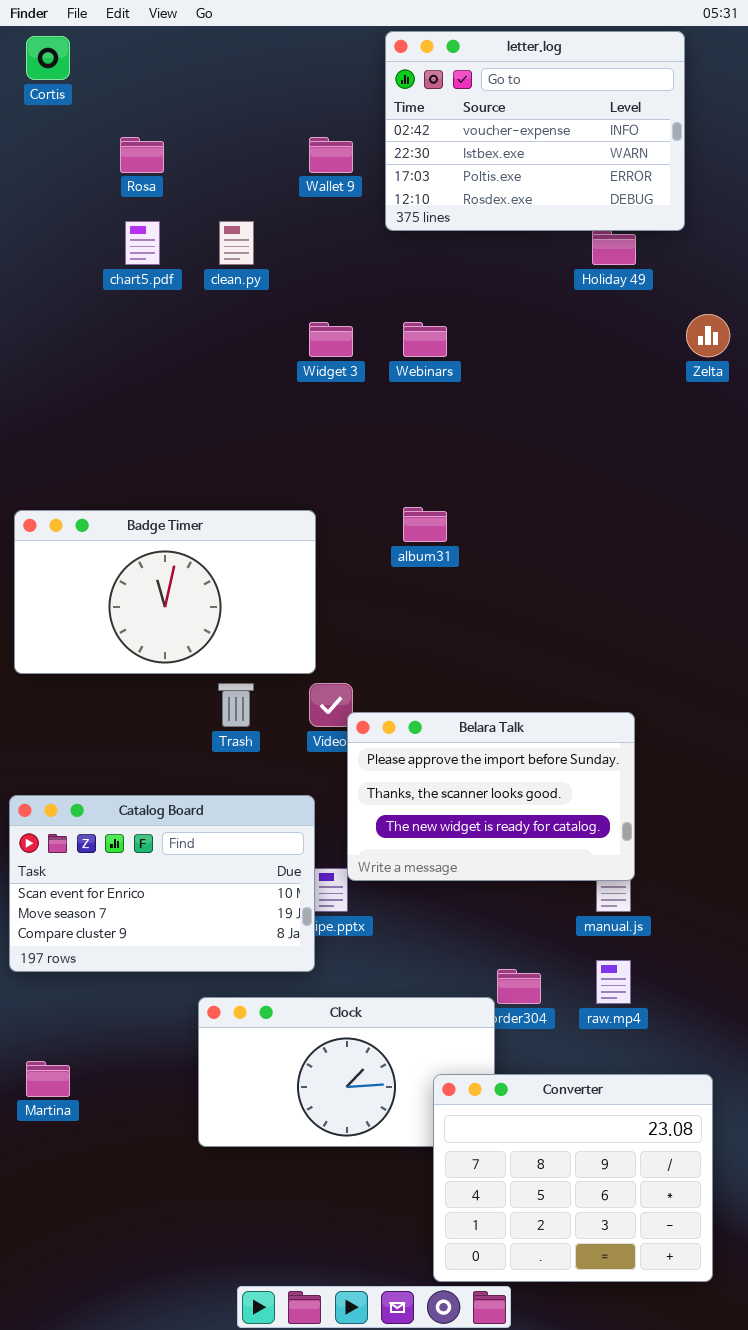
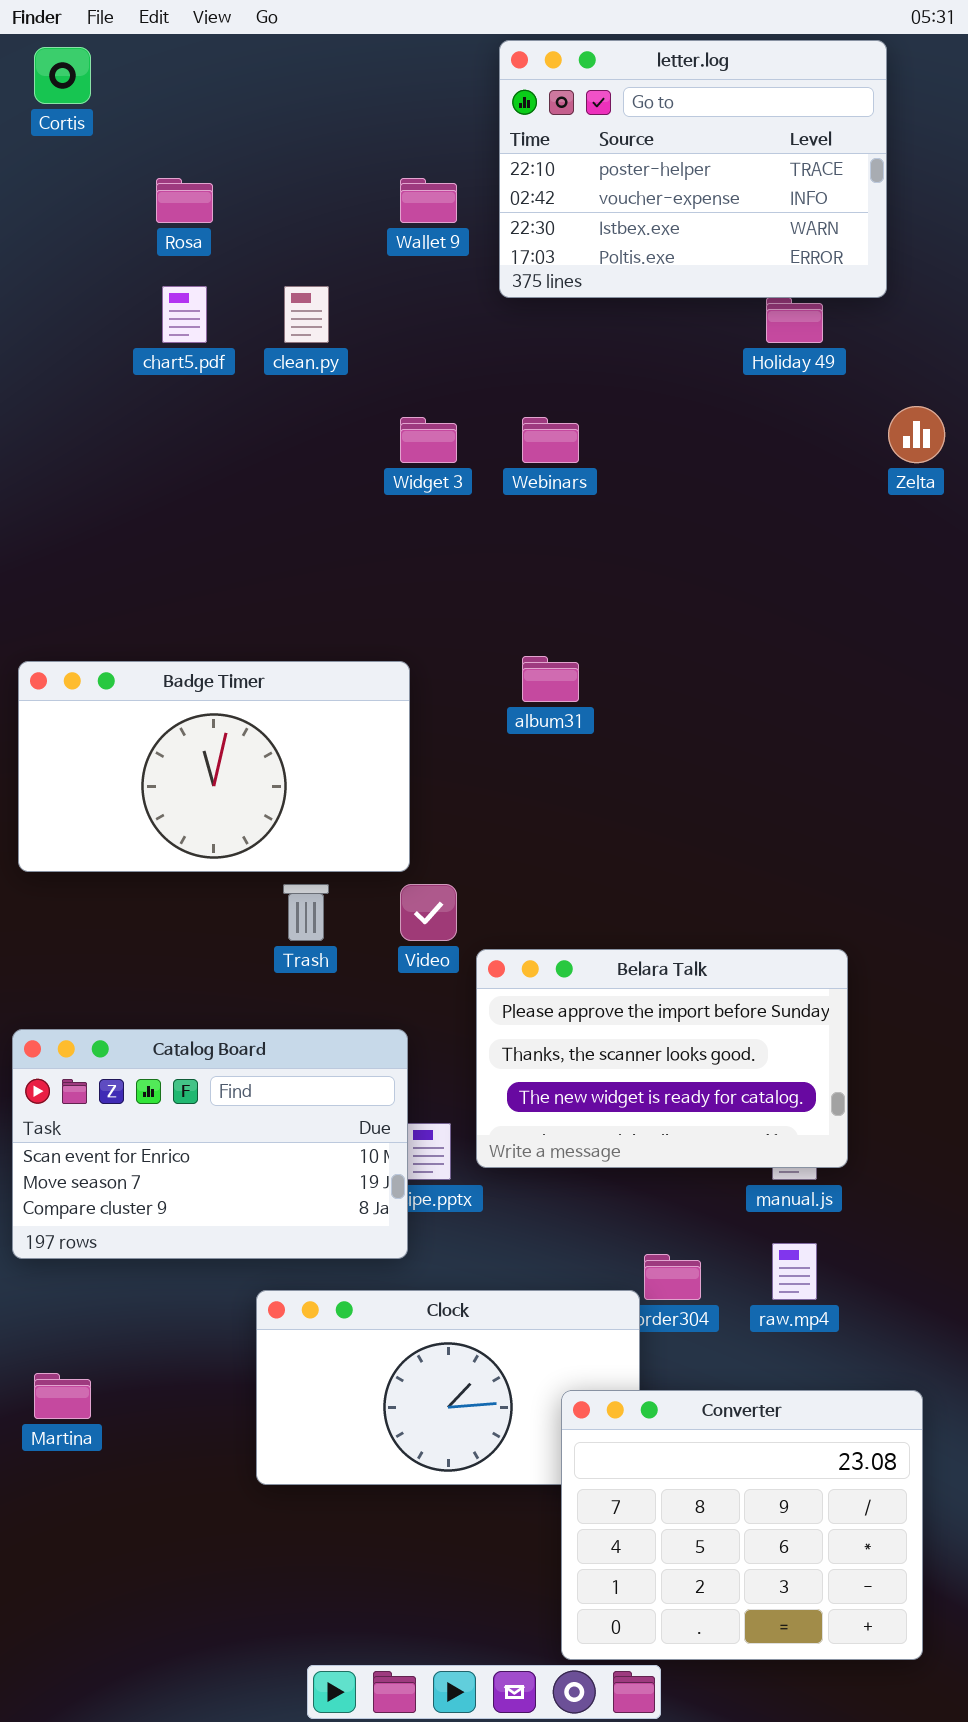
letter.log: [385,31,685,231] -> [499,40,887,298], scrolled up 1 row
Belara Talk: [347,712,635,881] -> [476,949,848,1168], moved

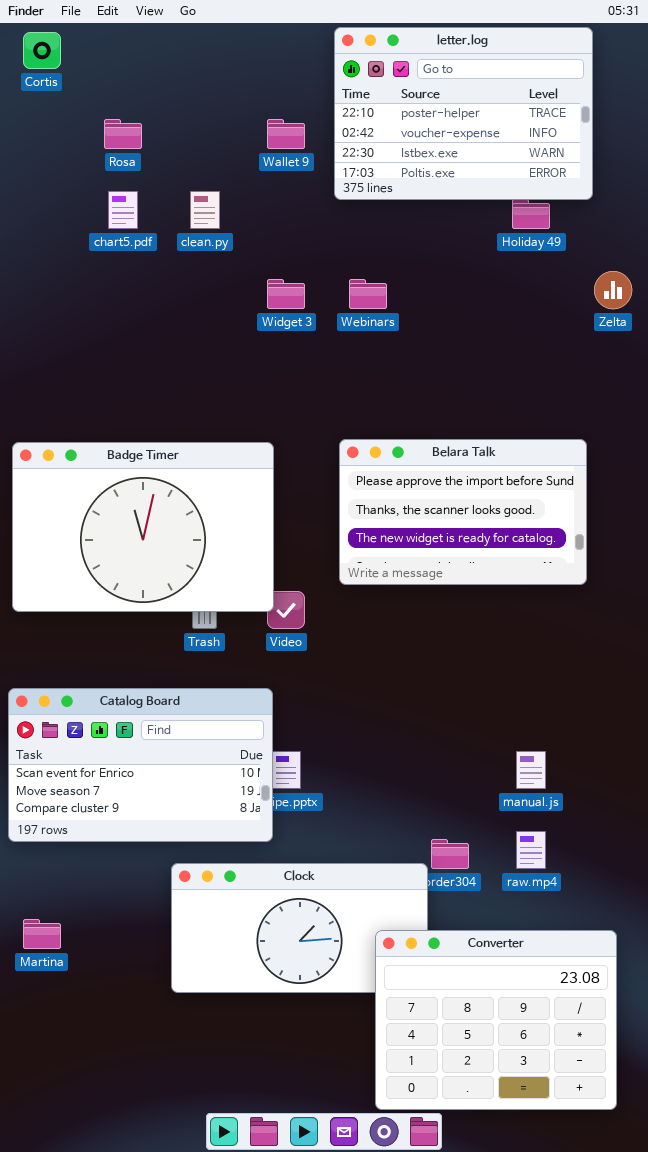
Badge Timer: [18,661,410,872] -> [12,442,274,612], resized
Belara Talk: [476,949,848,1168] -> [339,439,587,585], moved

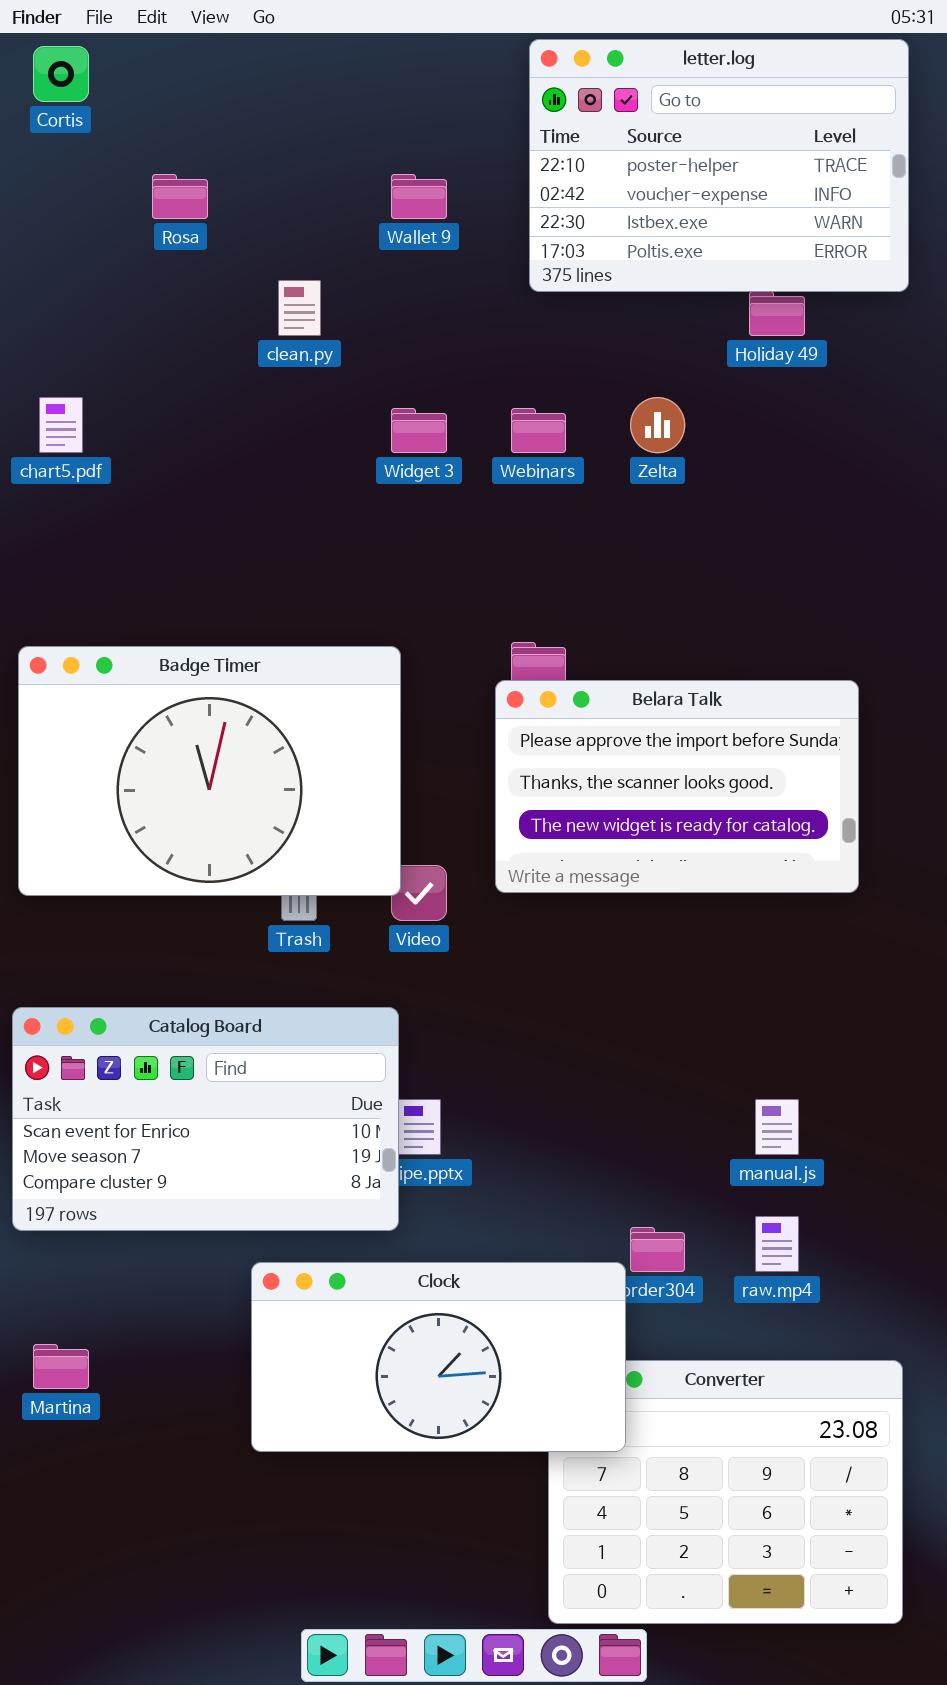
letter.log: [334,27,593,200] -> [529,39,909,292], moved
chart5.pdf: [108,191,138,229] -> [39,397,83,453], moved
Zelta: [594,271,632,309] -> [630,397,685,453], moved
Belara Talk: [339,439,587,585] -> [495,680,859,893], moved
Clock: [171,863,428,993] -> [251,1262,626,1452], raised

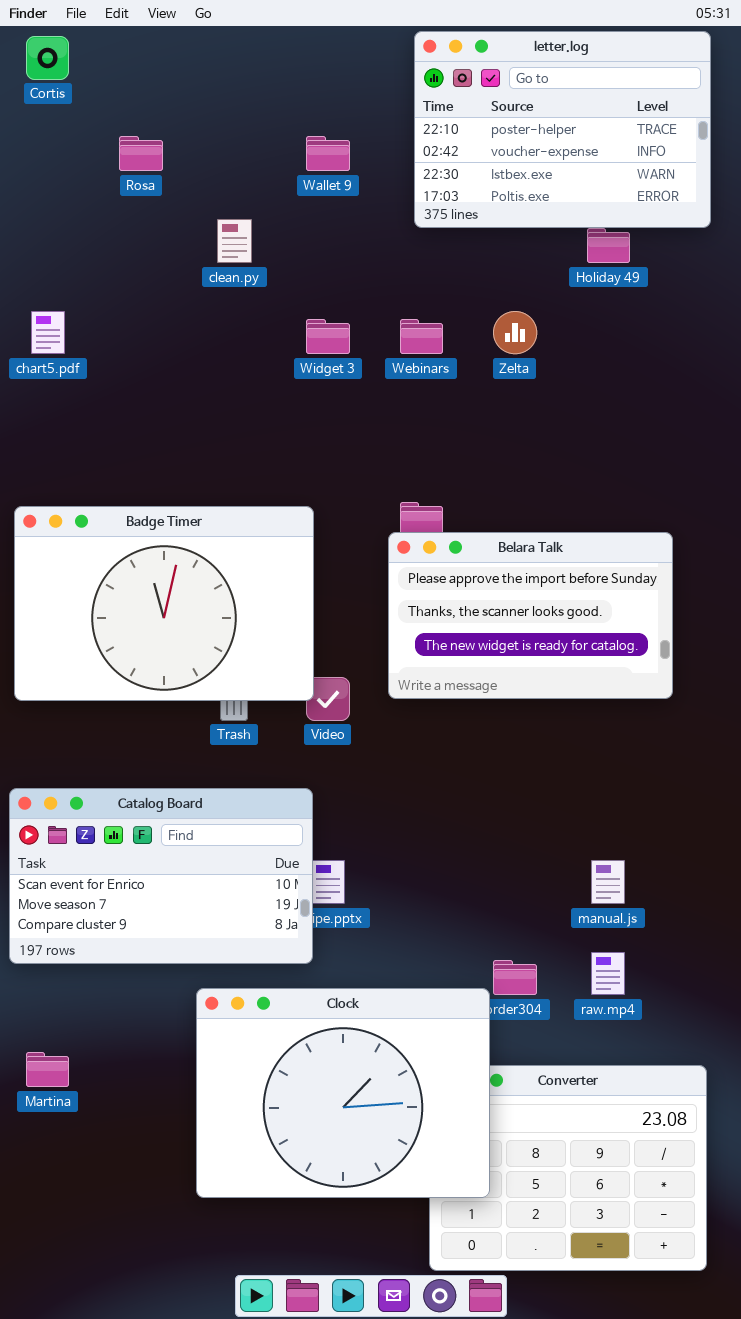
Clock: [251,1262,626,1452] -> [196,988,490,1198], resized

